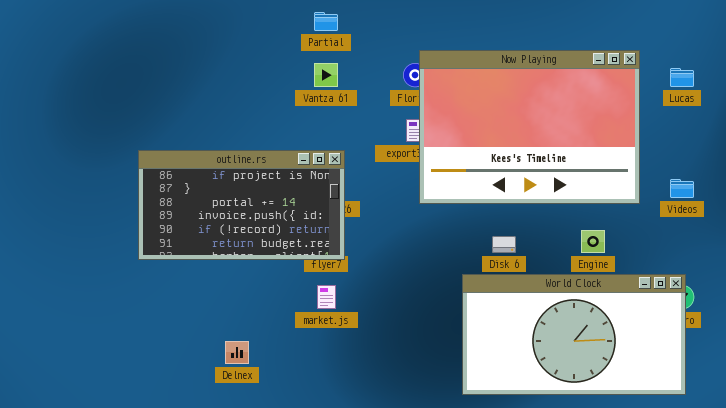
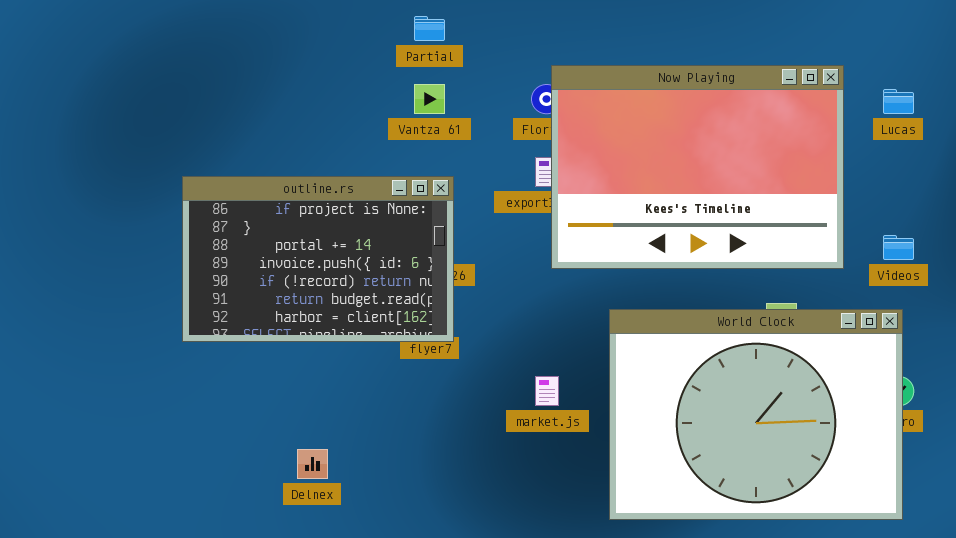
outline.rs: [138,150,345,260] -> [182,176,454,342], resized
World Clock: [462,274,686,395] -> [609,309,903,520], resized
market.js: [317,285,336,309] -> [535,376,559,406], moved

